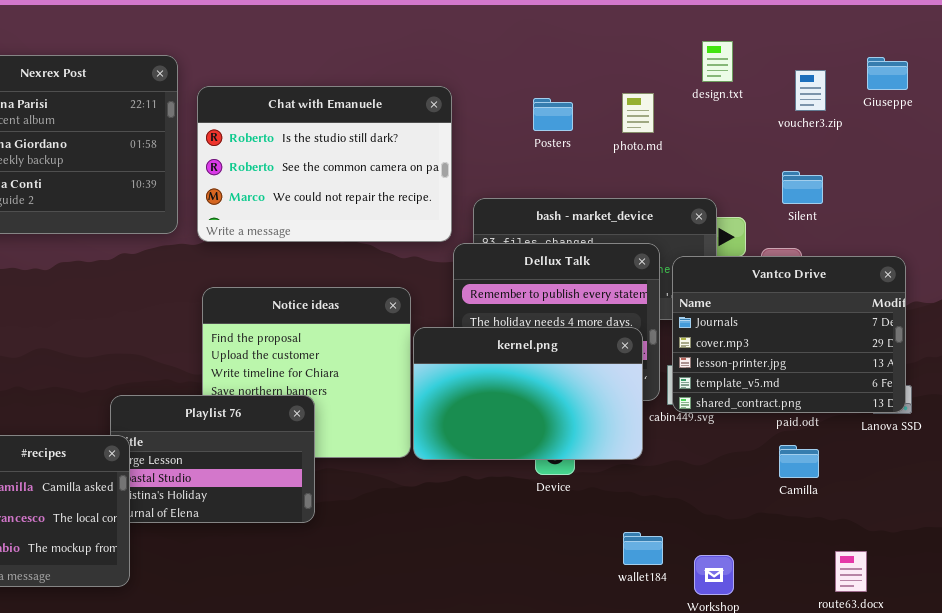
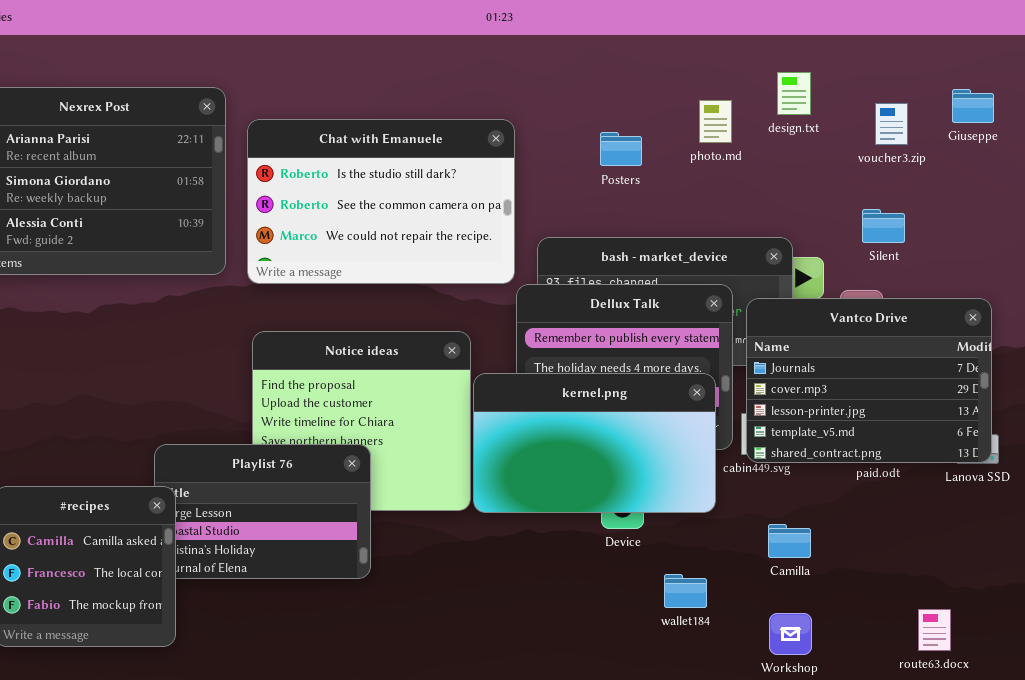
photo.md: [622,93,654,133] -> [699,100,732,143], moved
Camilla: [779,445,819,478] -> [768,524,811,558], moved
wallet184: [623,532,663,565] -> [664,574,707,608], moved

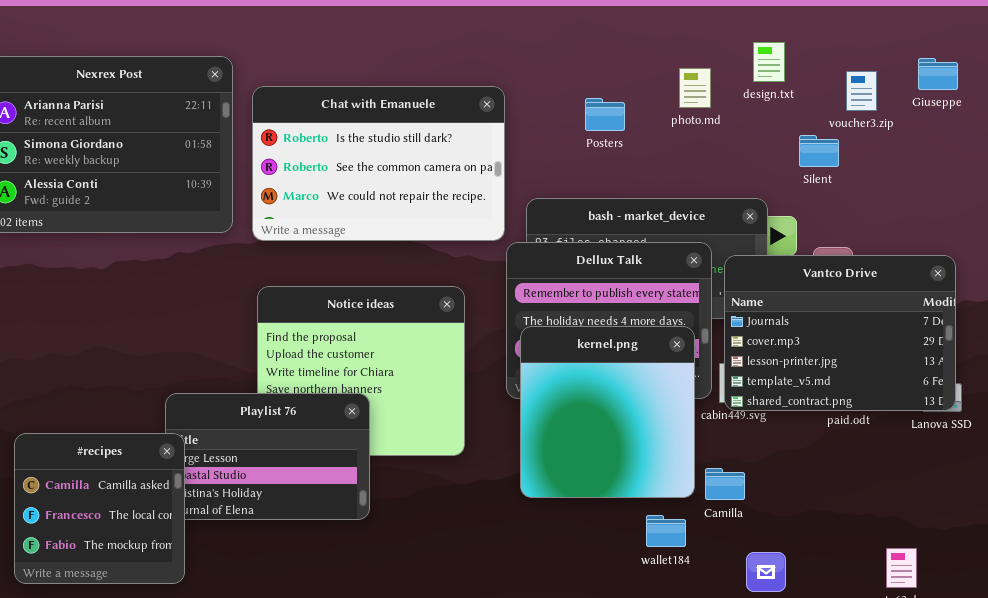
Silent: [862,209,905,243] -> [799,135,839,167], moved
kernel.png: [473,373,716,513] -> [520,326,695,498], resized
Camilla: [768,524,811,558] -> [705,468,745,500], moved

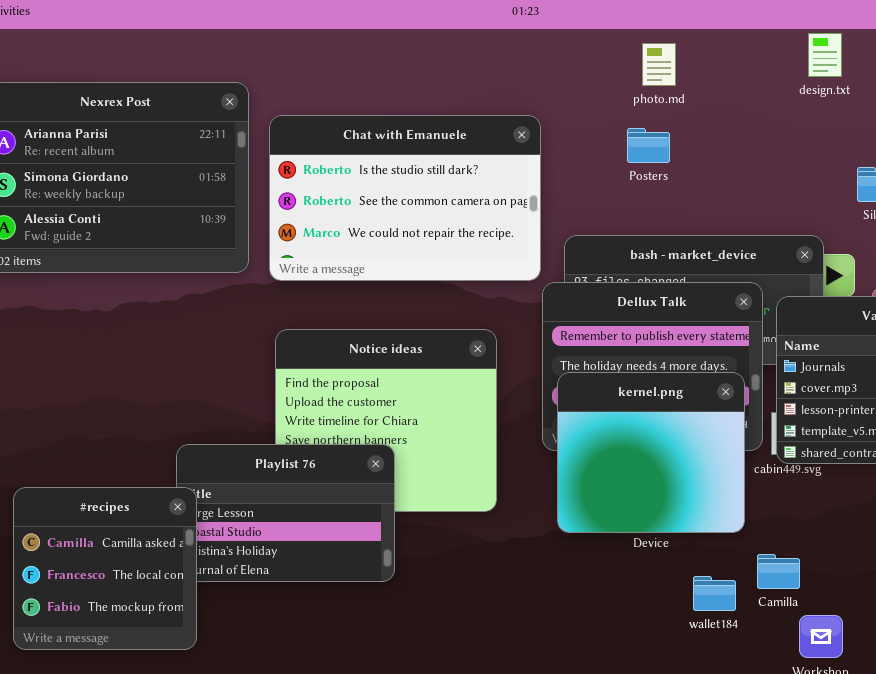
design.txt: [753,42,785,82] -> [808,33,842,77], moved
photo.md: [679,68,711,108] -> [642,43,676,86], moved
kernel.png: [520,326,695,498] -> [557,372,745,533], resized
Camilla: [705,468,745,500] -> [757,554,800,589], moved

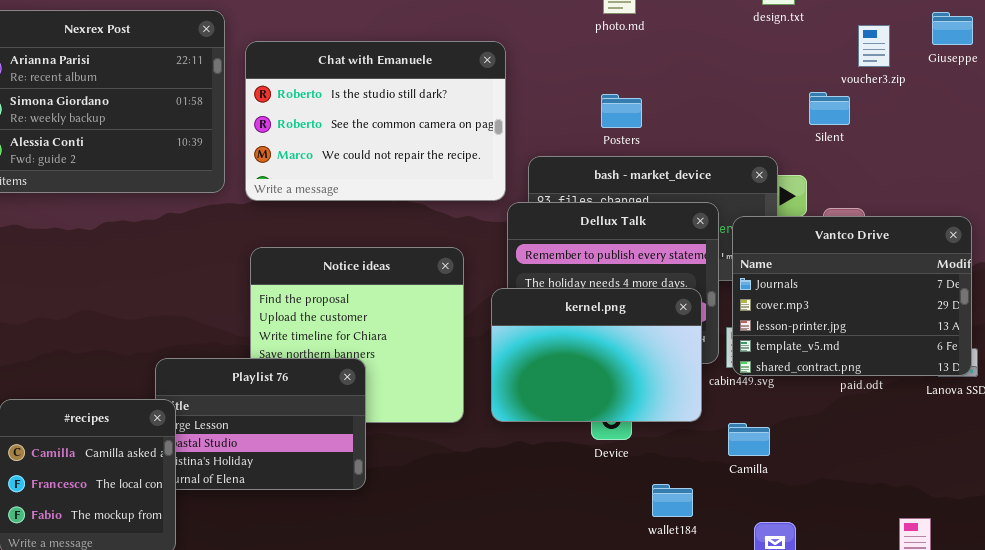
Posters: [627,128,670,163] -> [601,94,642,128], moved
kernel.png: [557,372,745,533] -> [491,288,702,422], resized
Camilla: [757,554,800,589] -> [728,423,770,456], moved

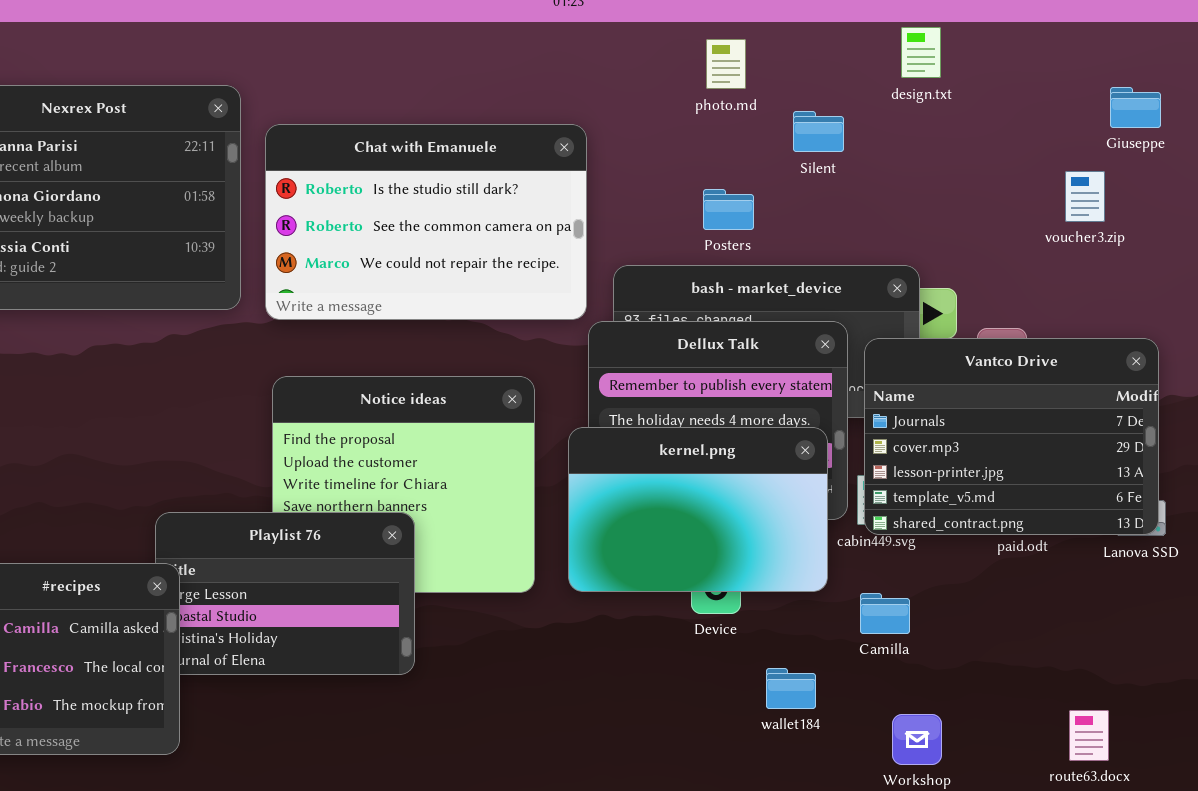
voucher3.zip: [858,25,890,67] -> [1065,171,1105,222], moved
Silent: [809,92,850,125] -> [793,111,844,152], moved

